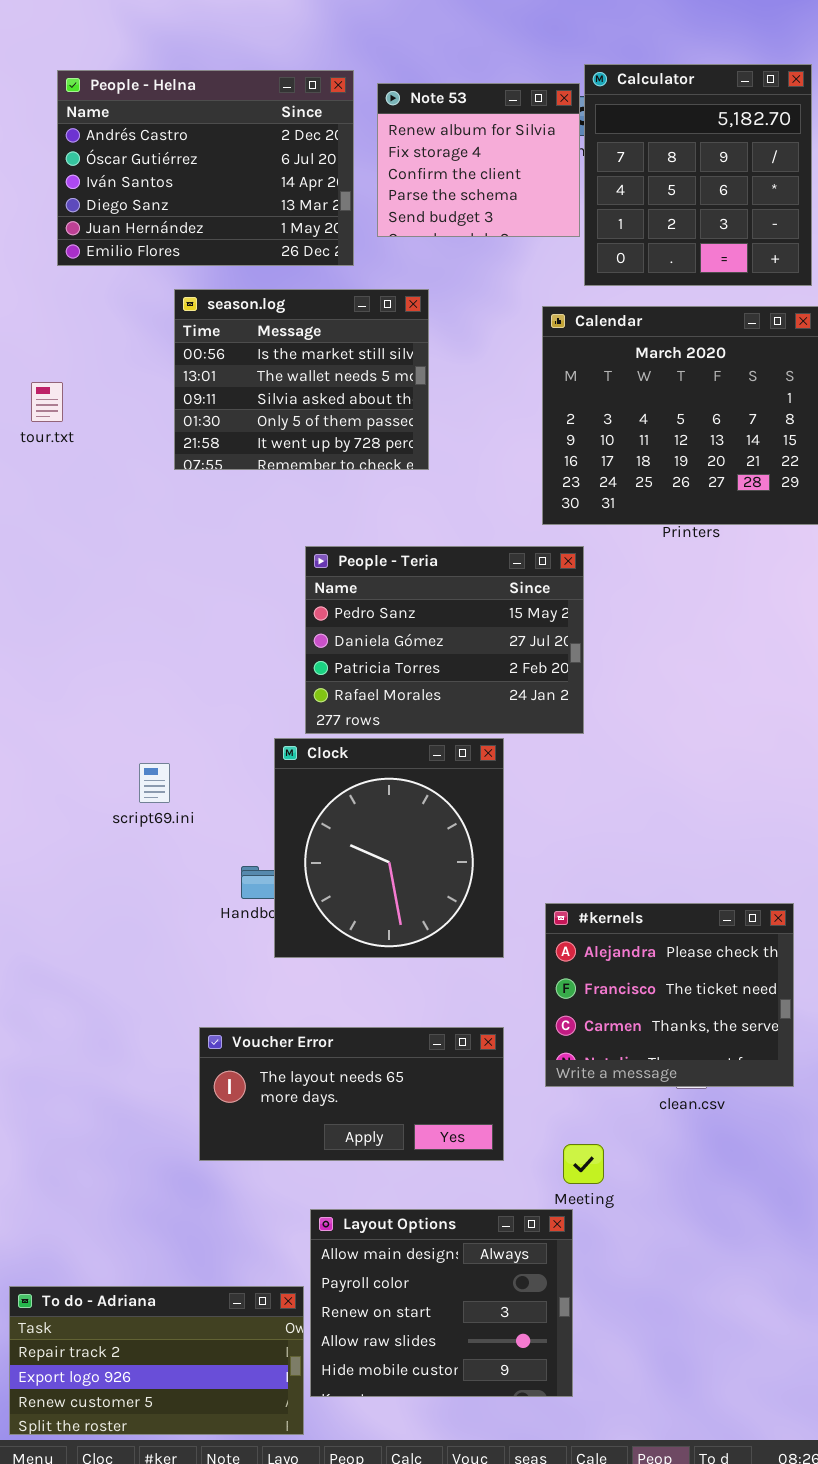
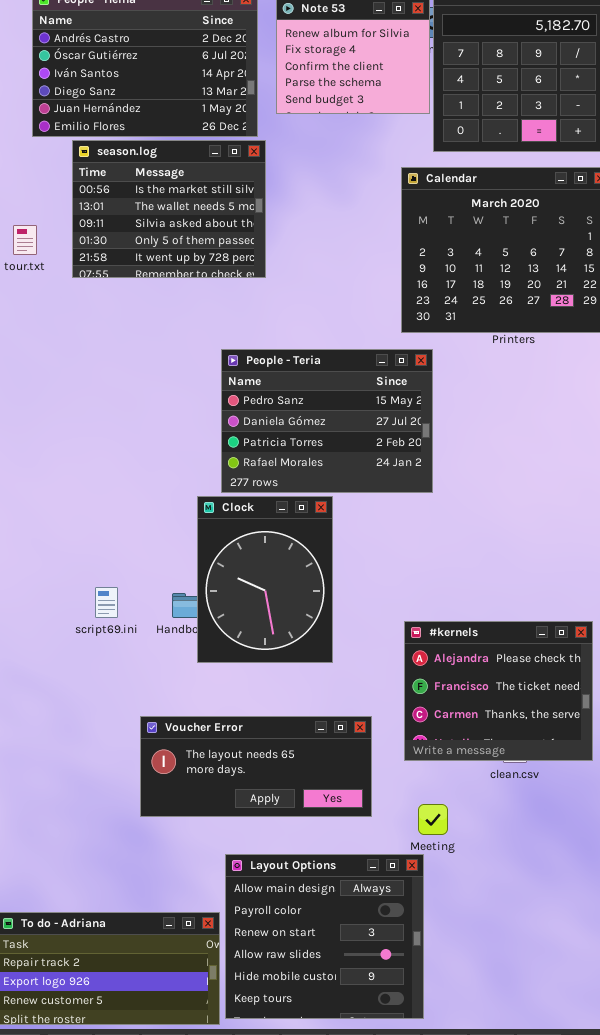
season.log: [174,289,429,470] -> [72,140,266,278], moved
Clock: [274,738,504,958] -> [197,496,333,663], resized
script69.ini: [139,763,170,803] -> [95,587,118,618], moved
Layout Options: [310,1209,573,1397] -> [225,854,424,1019], resized

